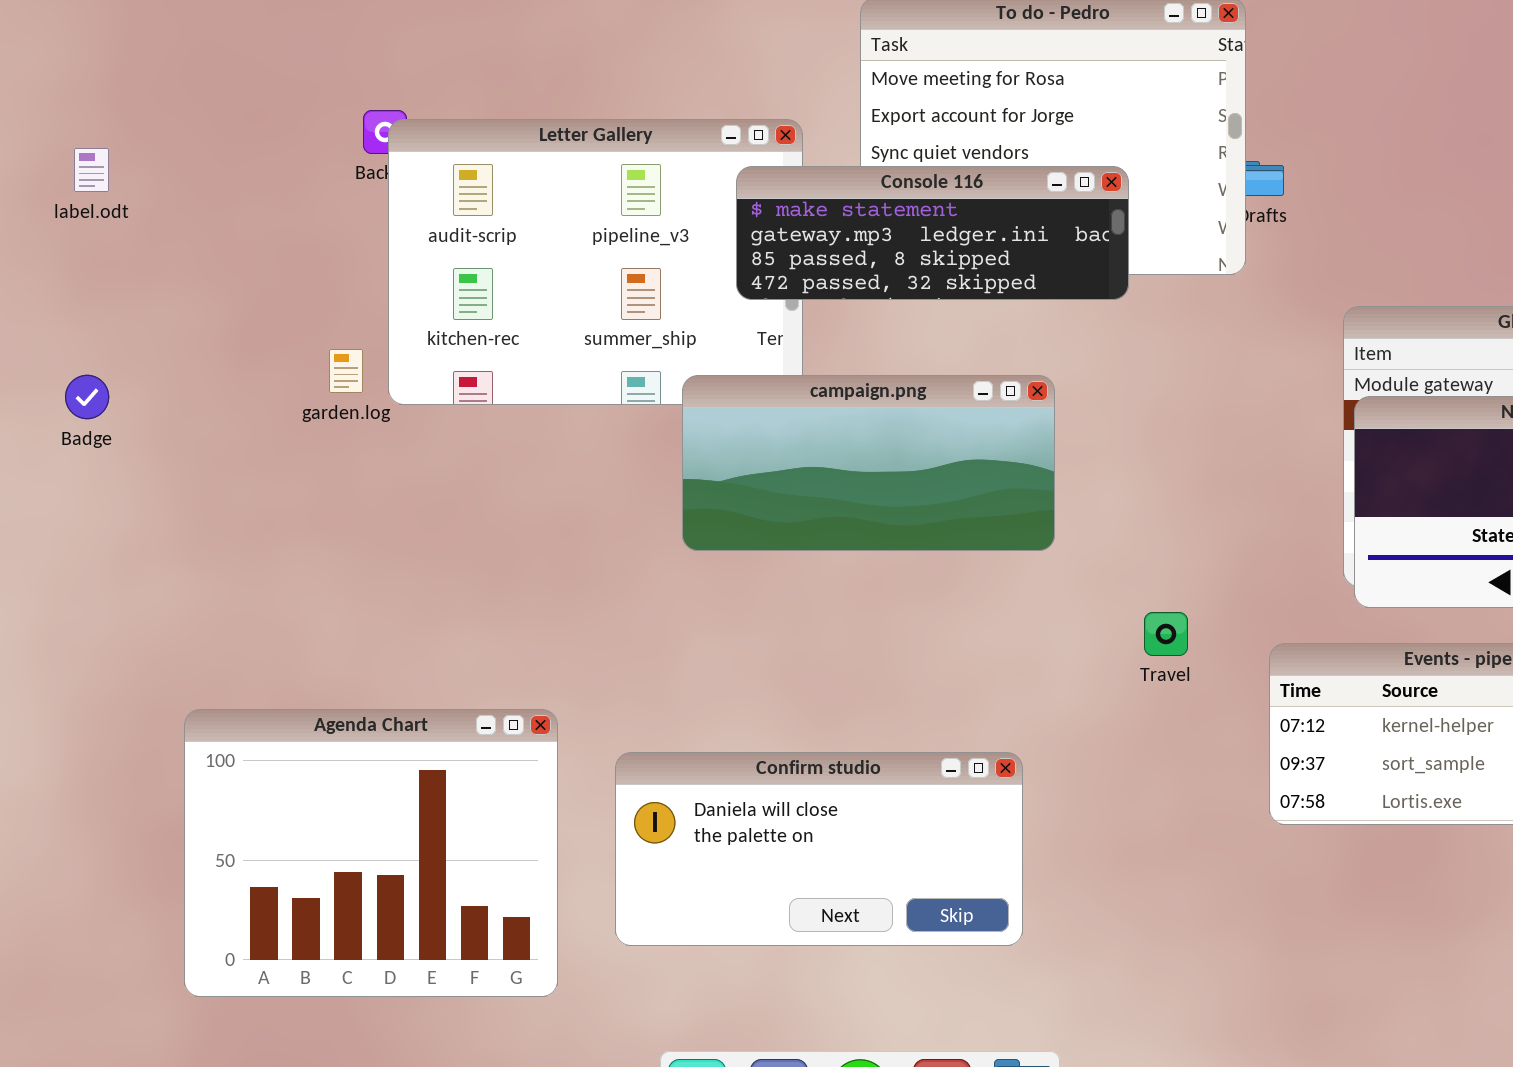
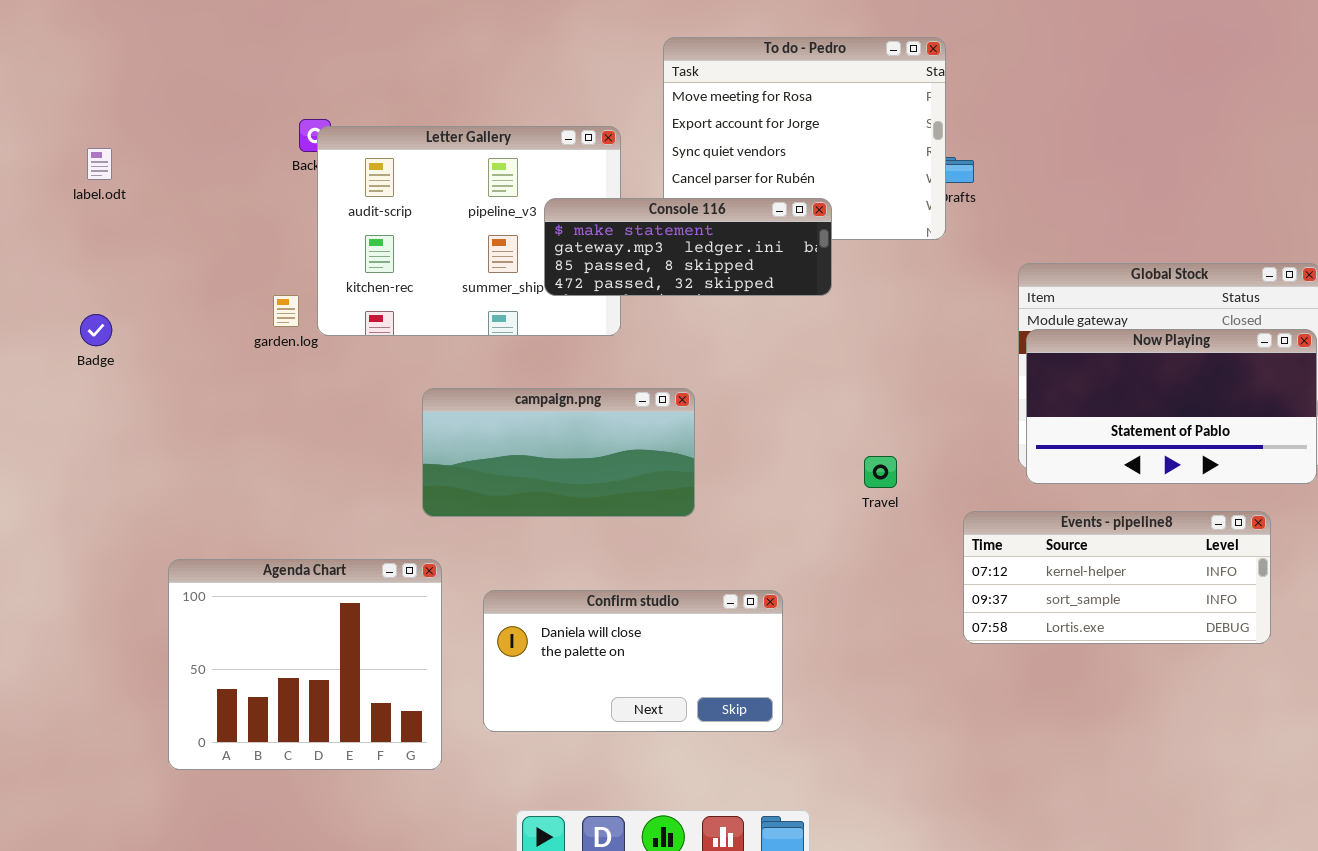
Console 116: [736,166,1129,300] -> [544,198,832,296], moved
campaign.png: [682,375,1055,551] -> [422,388,695,517], moved
Travel: [1144,612,1188,656] -> [864,456,897,488], moved

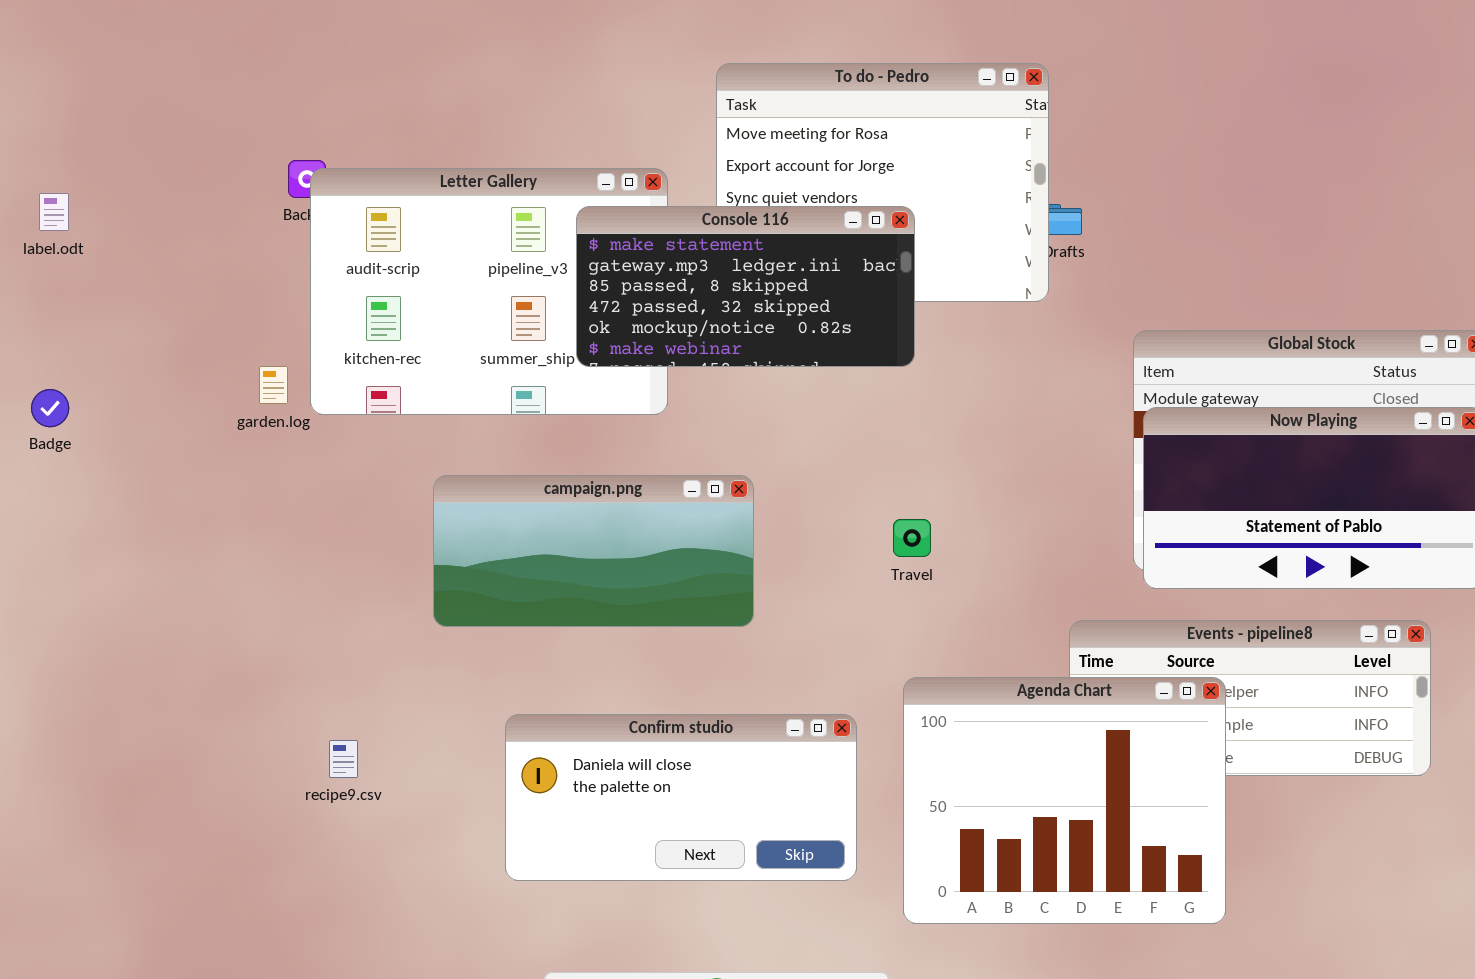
Console 116: [544,198,832,296] -> [576,206,915,367], resized
Travel: [864,456,897,488] -> [893,519,931,557], moved
Agenda Chart: [168,559,442,770] -> [903,677,1226,924], moved

